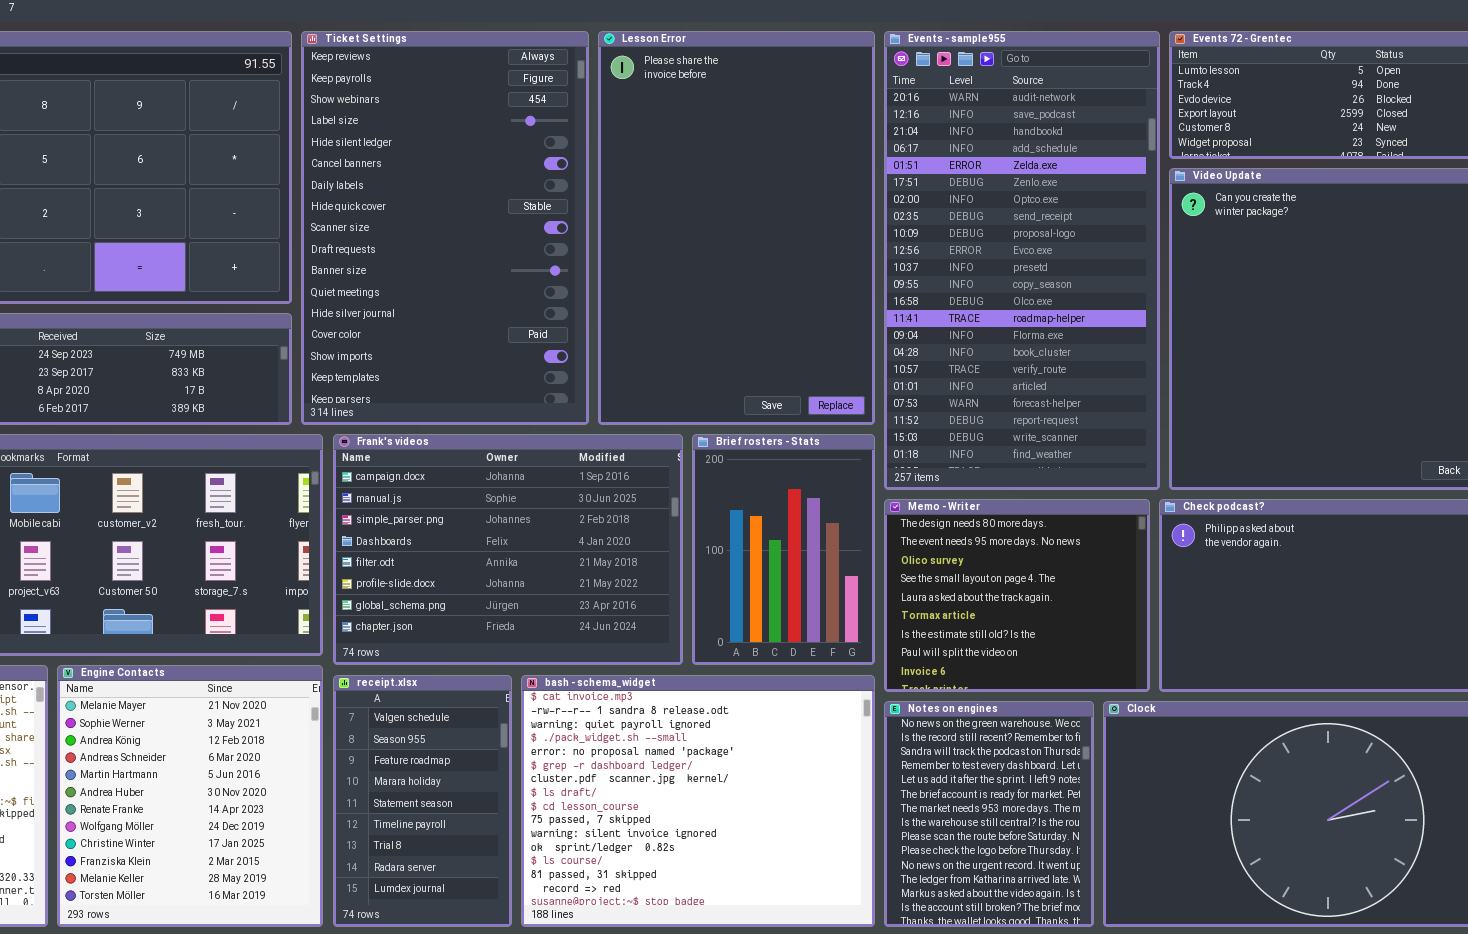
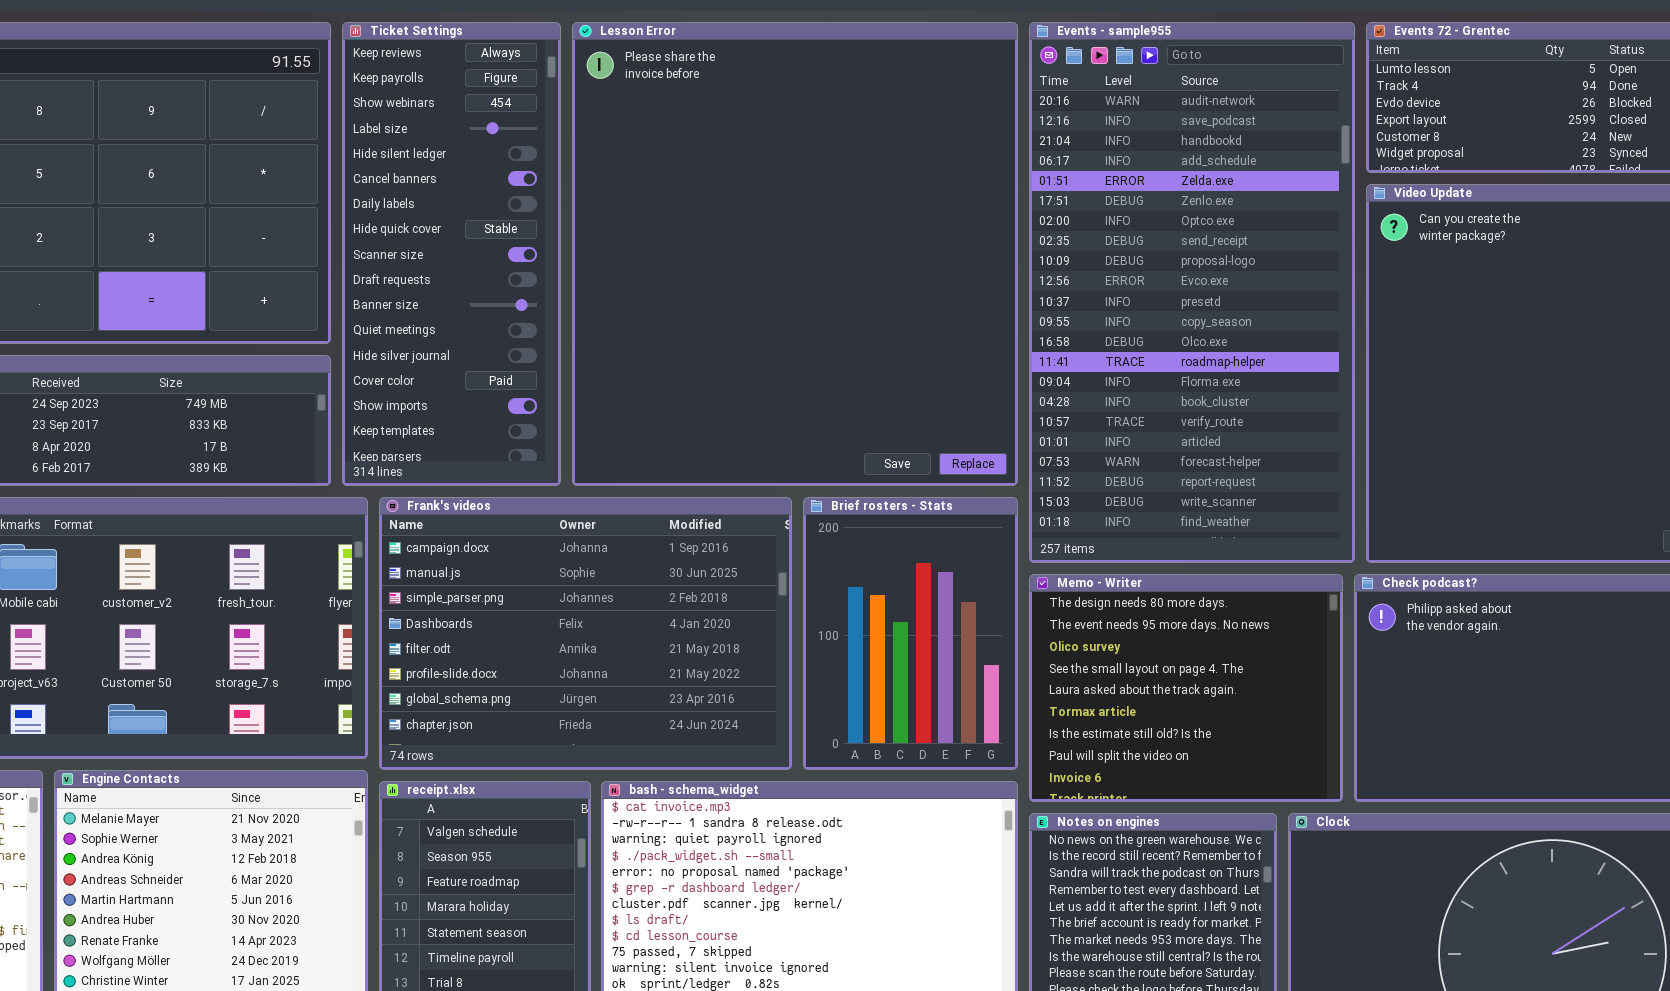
Ticket Settings: [301,31,589,425] -> [342,22,561,486], resized
Lesson Error: [598,31,875,425] -> [572,22,1018,486], resized

